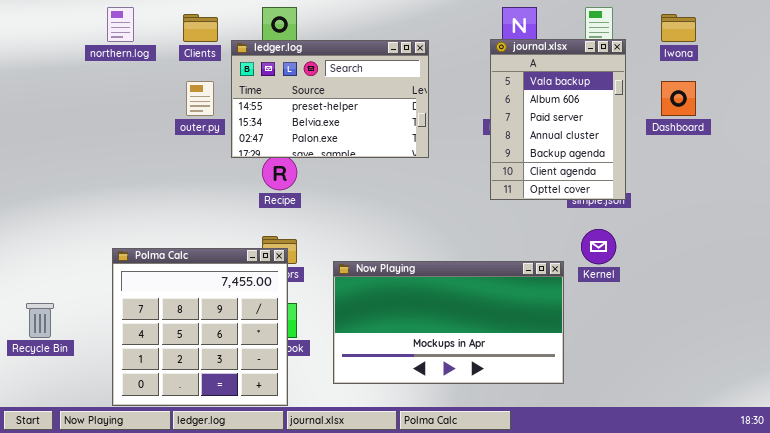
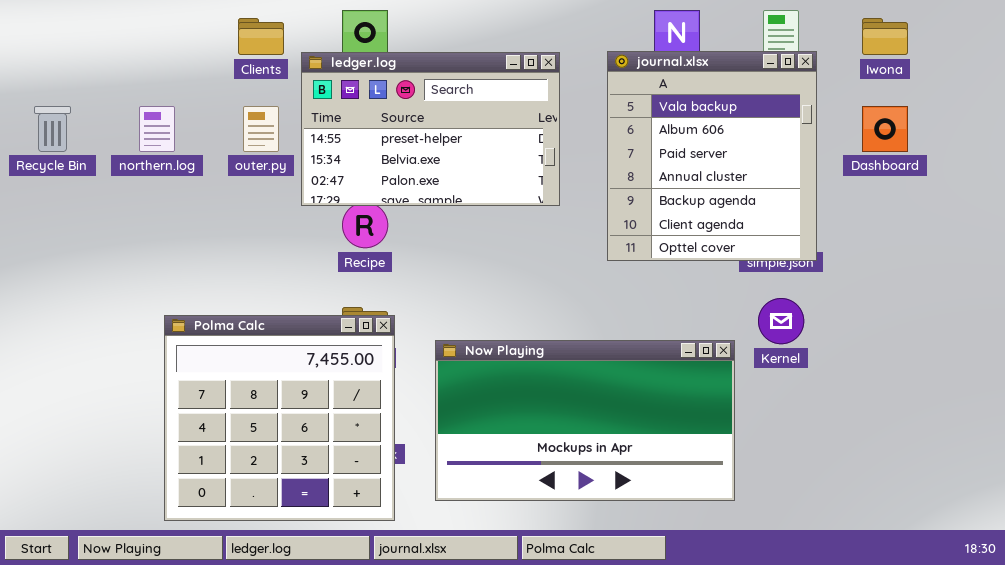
northern.log: [107,7,134,42] -> [139,106,175,152], moved
journal.xlsx: [490,39,626,200] -> [607,51,817,261], resized
Polma Calc: [112,248,288,406] -> [164,315,395,521], moved
Recycle Bin: [26,303,54,338] -> [34,106,71,152], moved

